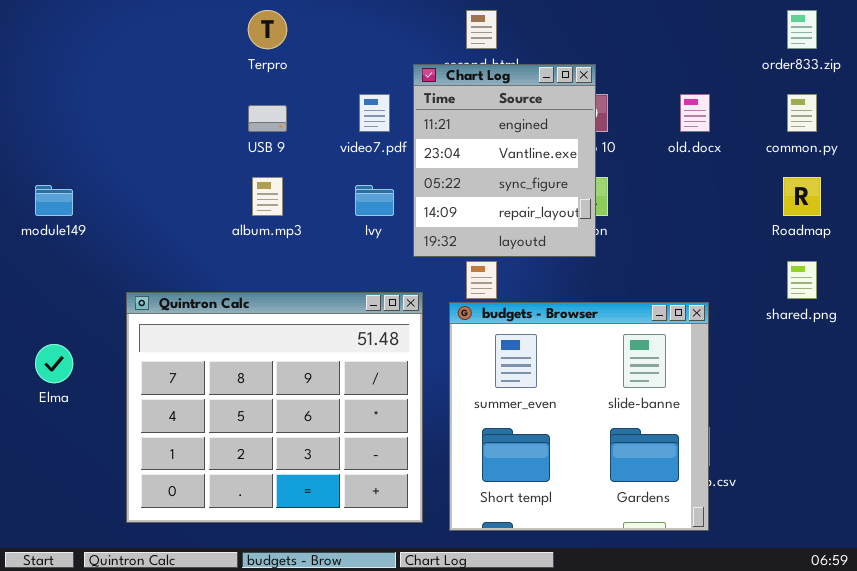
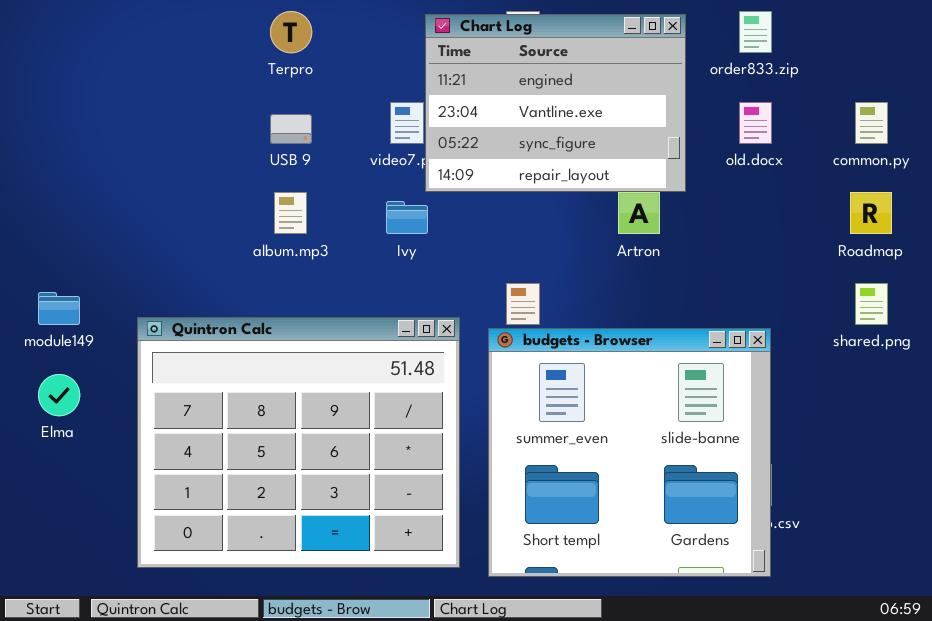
order833.zip: [787,10,817,49] -> [739,11,772,53], moved
Chart Log: [413,64,596,257] -> [425,14,686,192], moved, resized
module149: [35,185,73,216] -> [38,292,80,325], moved

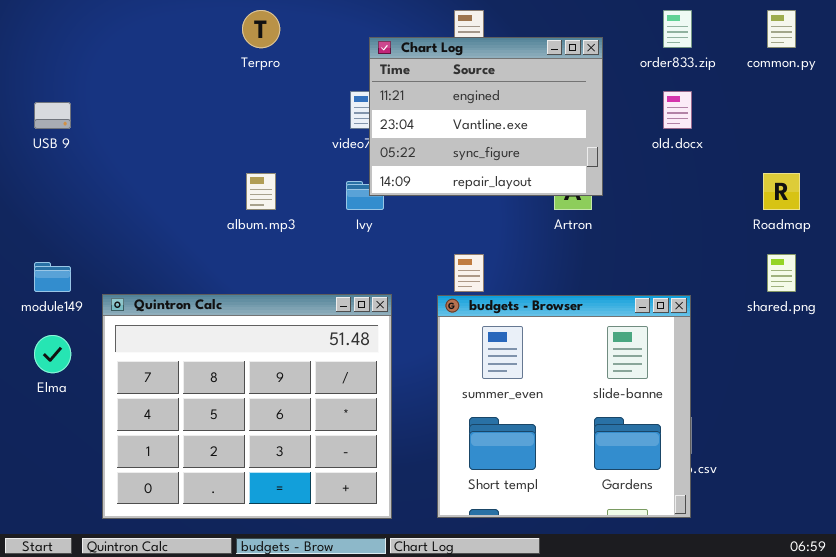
Chart Log: [425,14,686,192] -> [369,37,603,196], moved
common.py: [855,102,888,144] -> [767,10,796,48], moved
USB 9: [270,114,312,144] -> [34,102,71,129], moved
Quintron Calc: [137,317,460,568] -> [102,294,392,519], moved

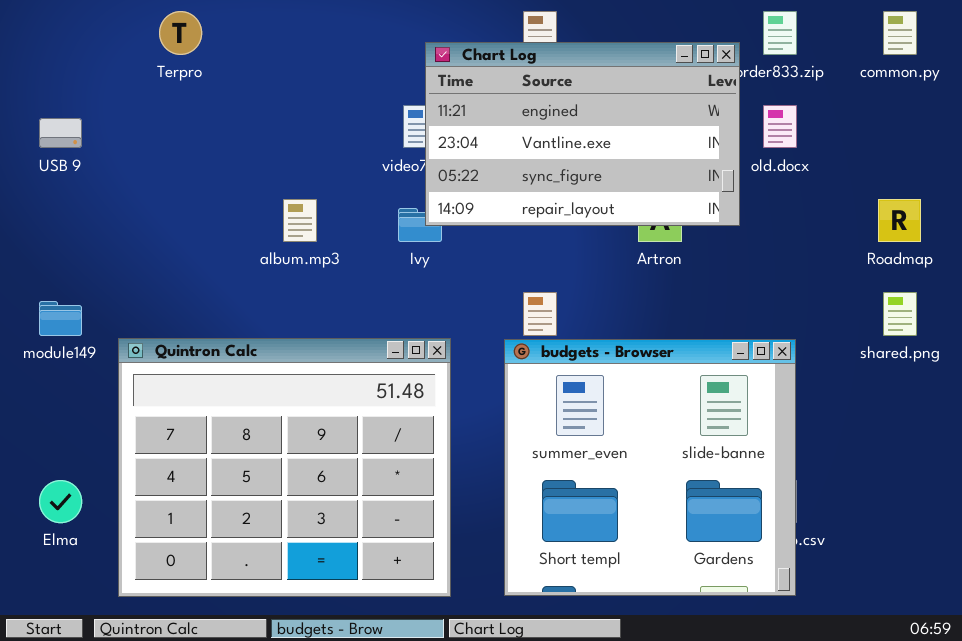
Terpro: [242,10,280,48] -> [159,11,202,55], moved
Chart Log: [369,37,603,196] -> [425,42,740,226], resized
Elma: [34,335,71,373] -> [39,480,82,523], moved

